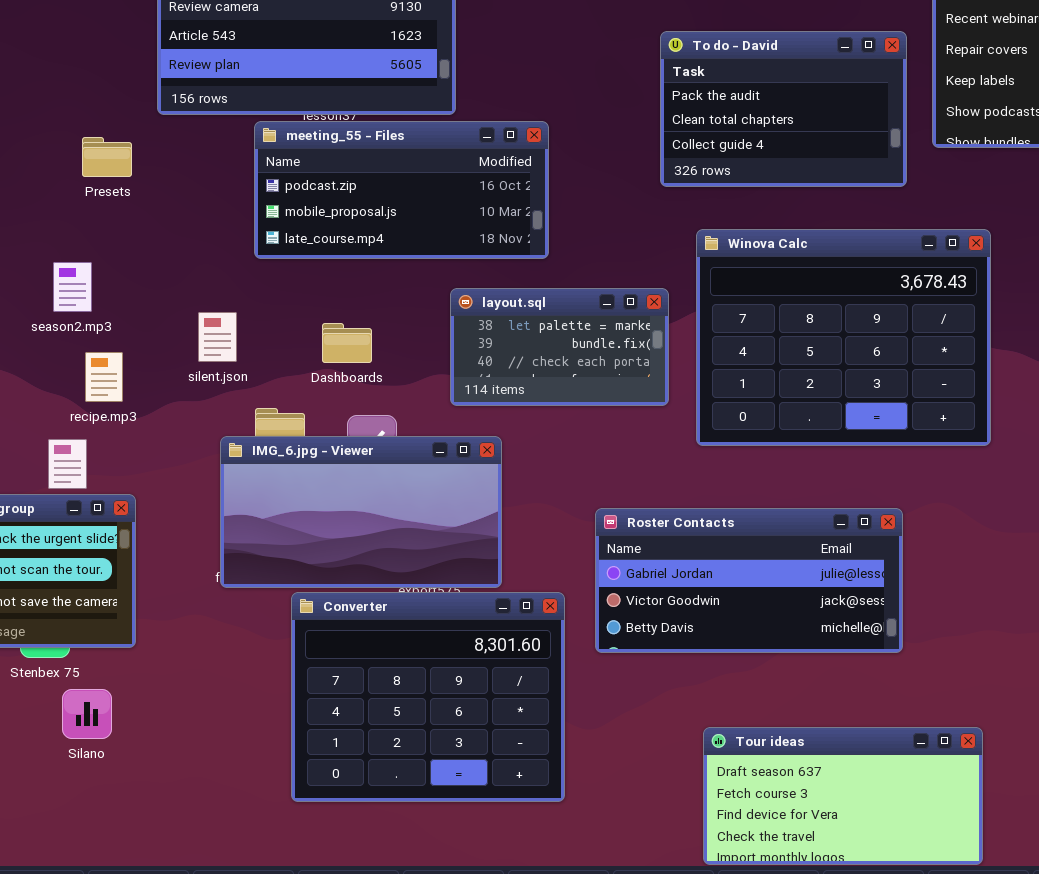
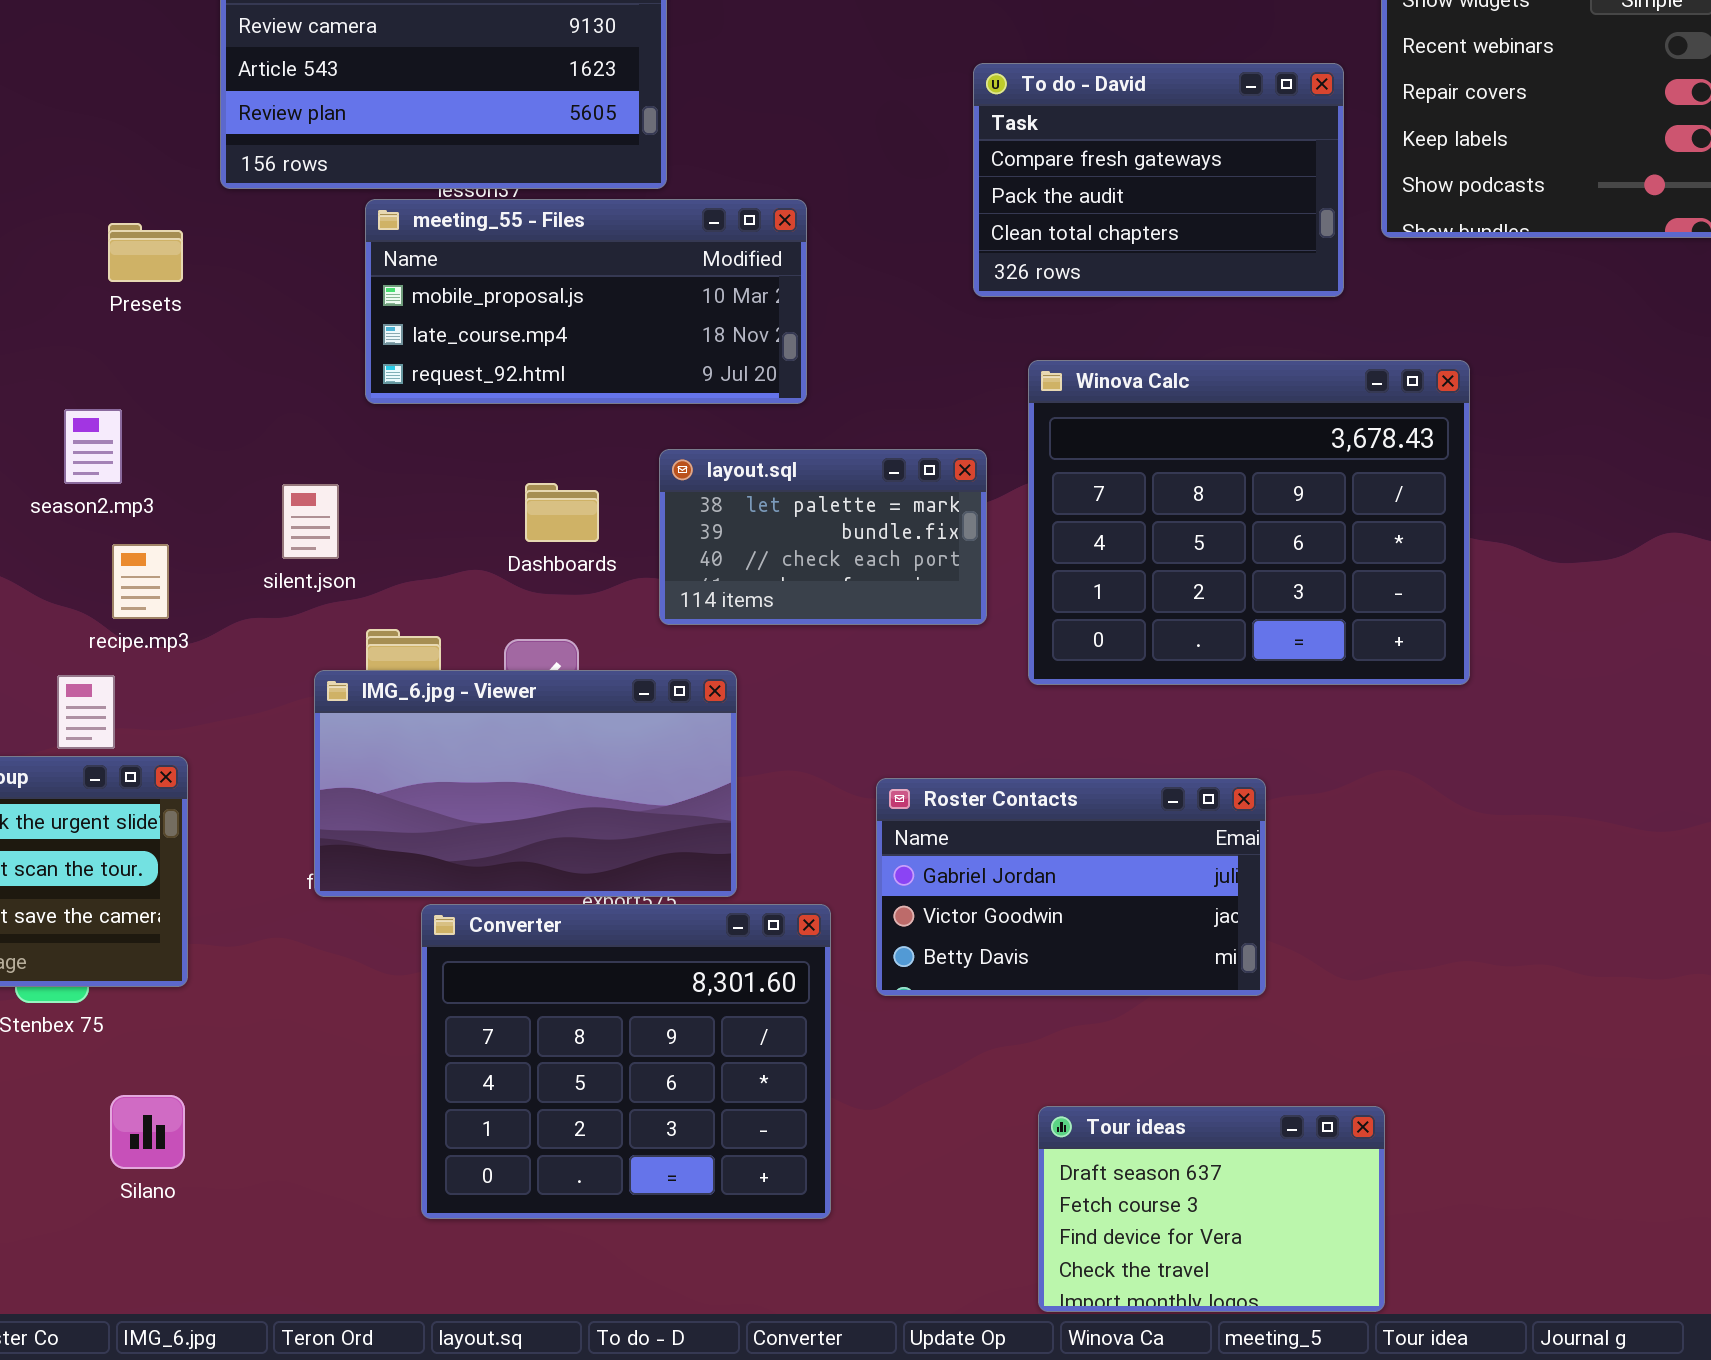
To do - David: [660,31,907,187] -> [973,63,1344,297], scrolled up 1 row
meeting_55 - Files: [254,121,549,259] -> [365,199,807,404], scrolled down 1 row
Dashboards: [322,323,372,363] -> [525,483,599,542], moved
Roster Contacts: [595,508,903,653] -> [876,778,1266,996], resized
Silano: [62,689,112,739] -> [110,1095,185,1169], moved
Tour ideas: [703,727,983,865] -> [1038,1106,1385,1312], resized

